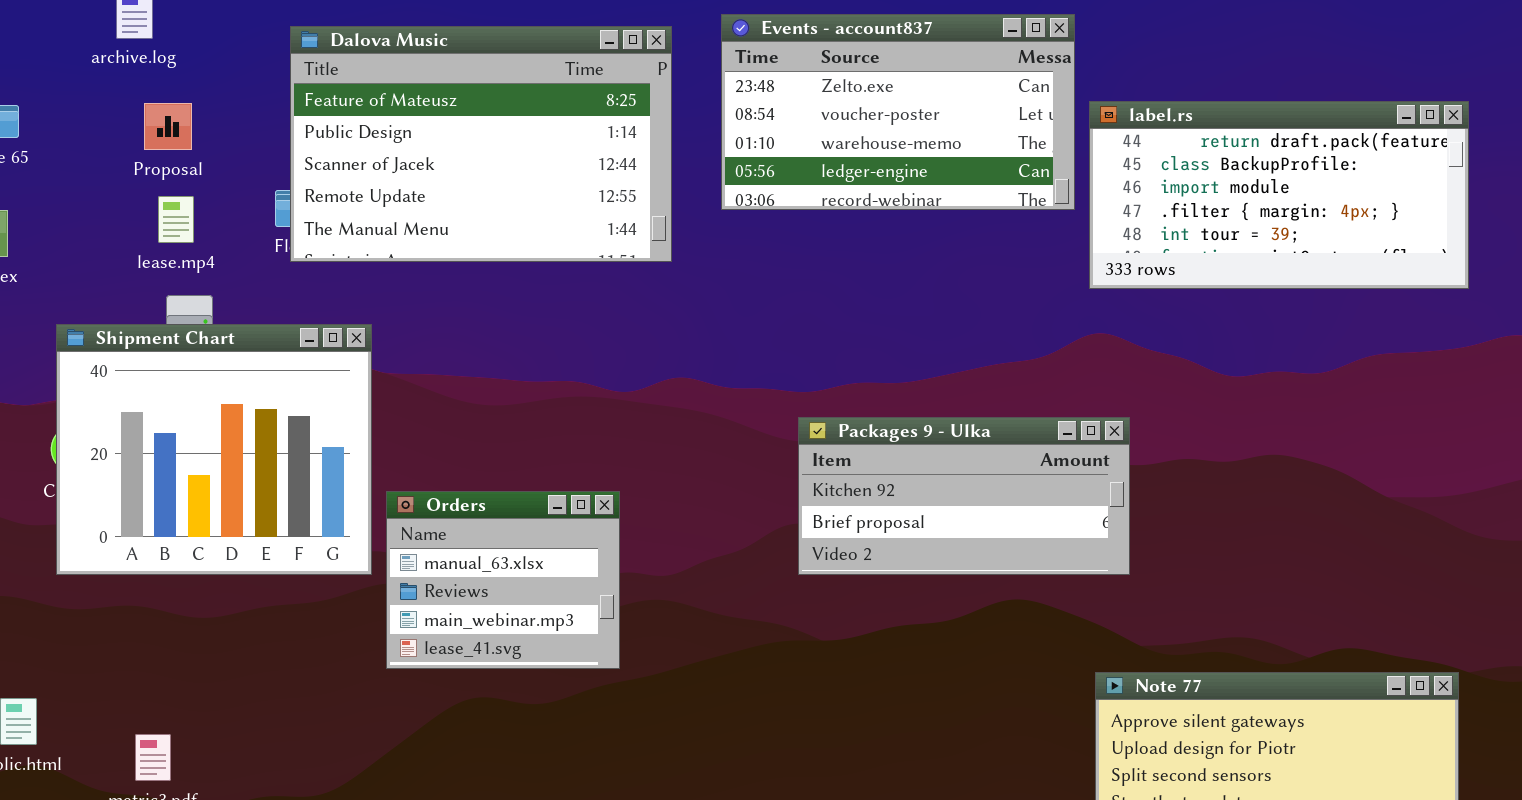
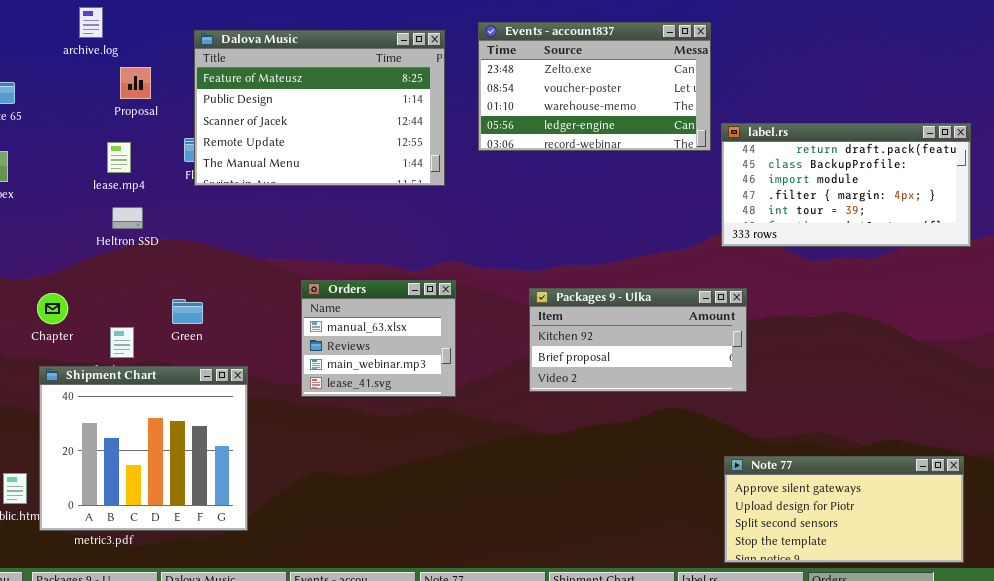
label.rs: [1089,101,1469,289] -> [721,123,971,247], moved
Proposal: [144,103,192,150] -> [120,67,151,99], moved
Shipment Chart: [56,324,372,575] -> [39,366,248,531], moved
Orders: [386,491,620,669] -> [301,280,456,397], moved

